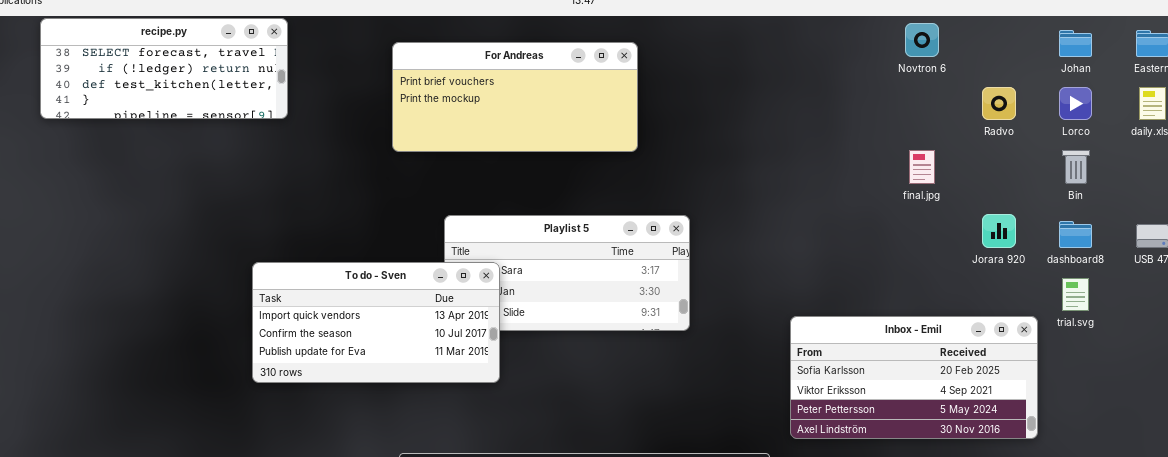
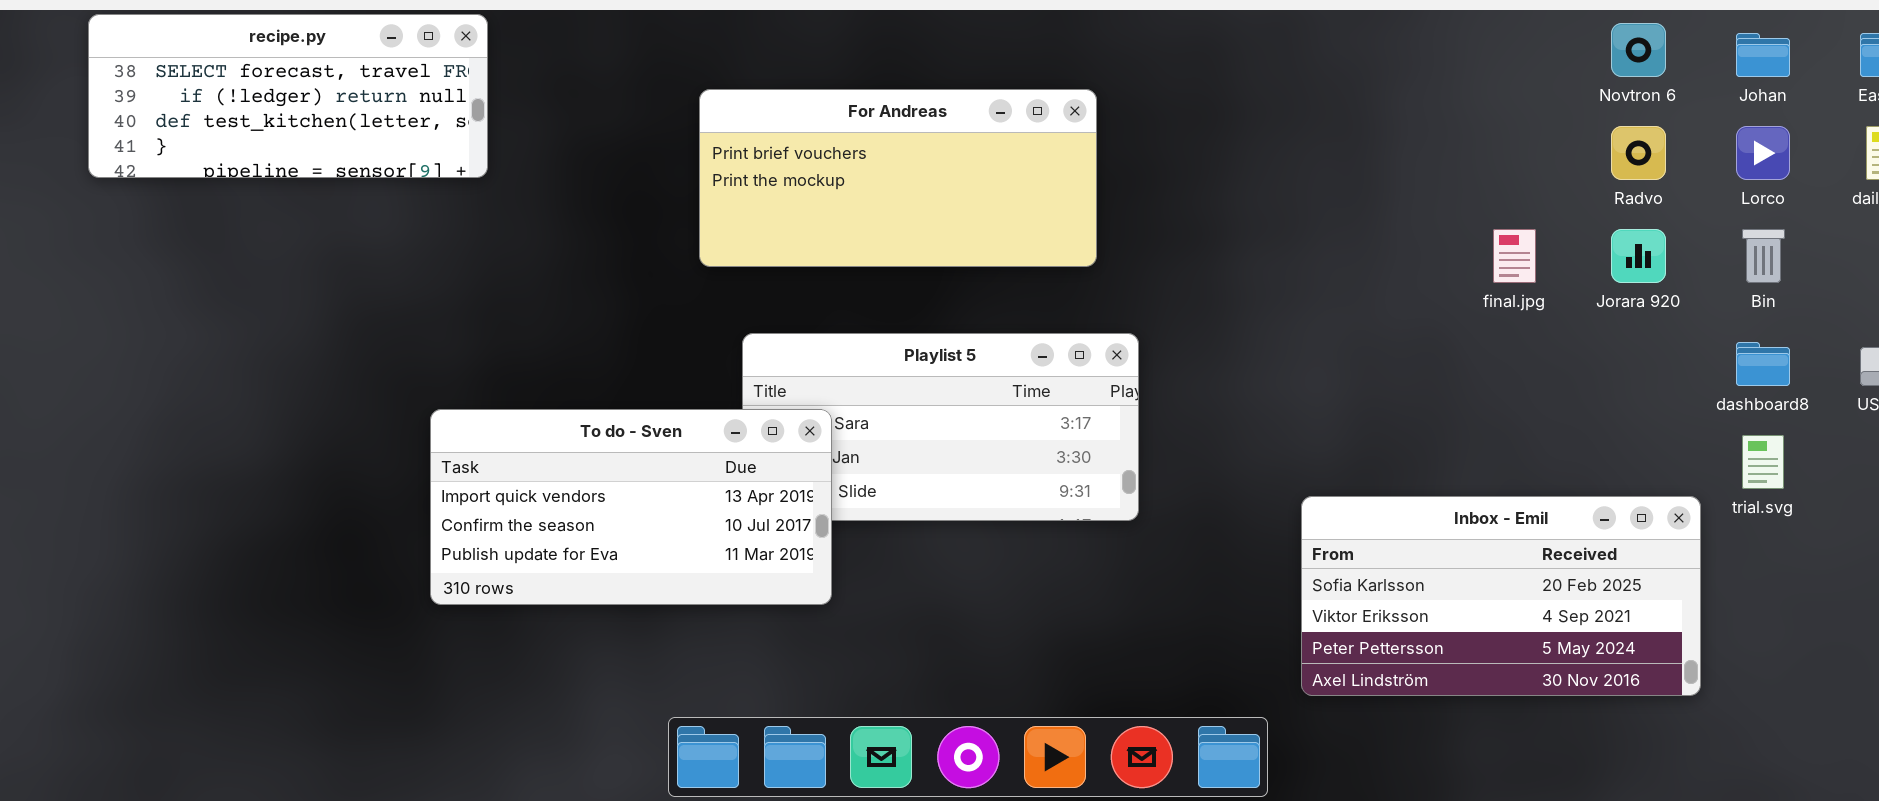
Novtron 6: [905,23,939,57] -> [1611,23,1666,77], moved
For Andreas: [392,42,638,152] -> [699,89,1097,267], moved
Jorara 920: [982,214,1016,248] -> [1611,229,1666,283], moved

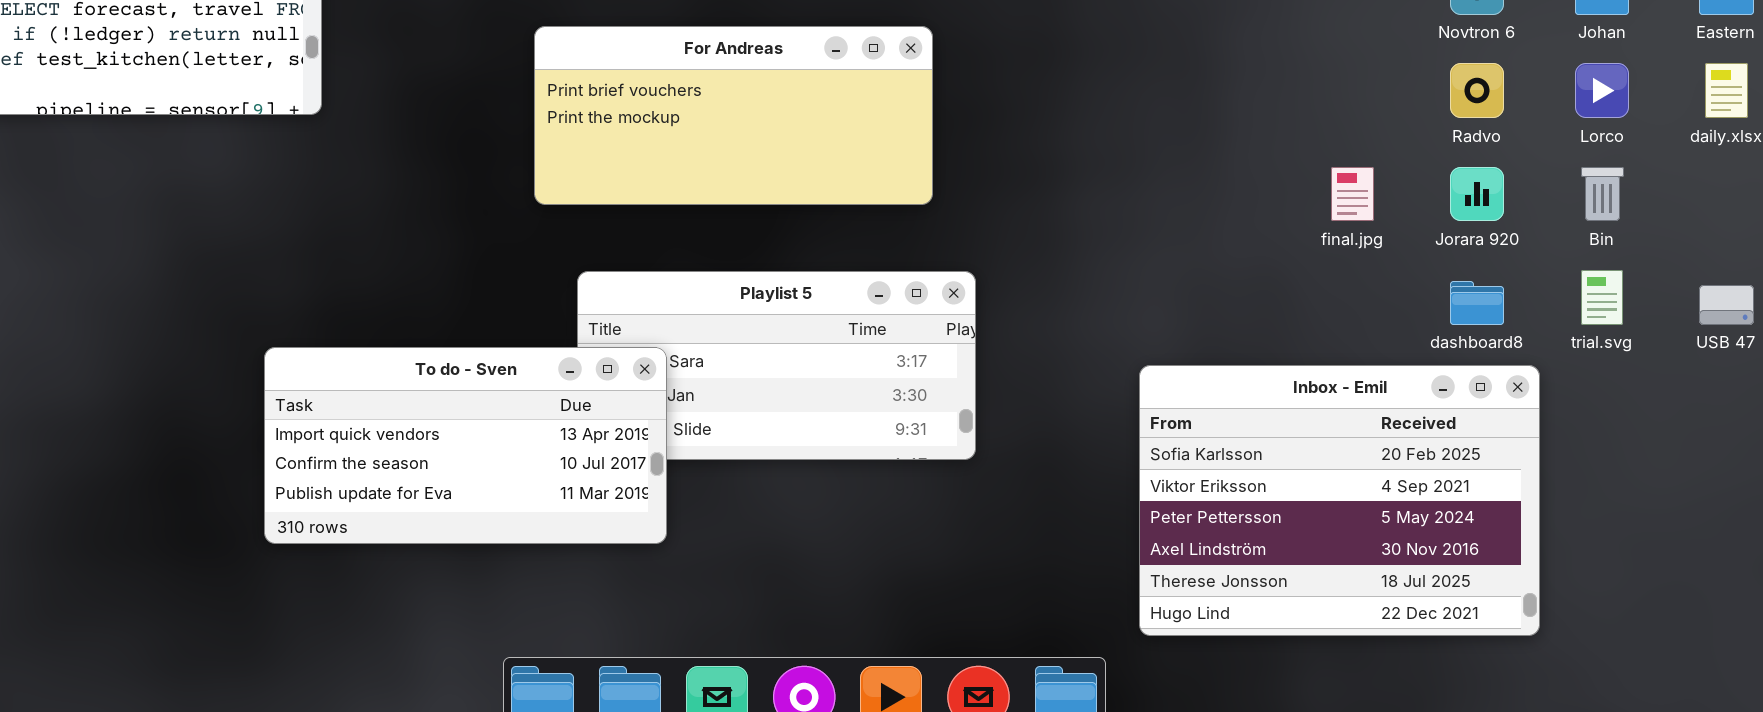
dashboard8: [1736,342,1790,386] -> [1450,281,1504,325], moved
trial.svg: [1742,435,1784,489] -> [1581,270,1623,325], moved
Inbox - Emil: [1301,496,1701,696] -> [1139,365,1540,636], resized

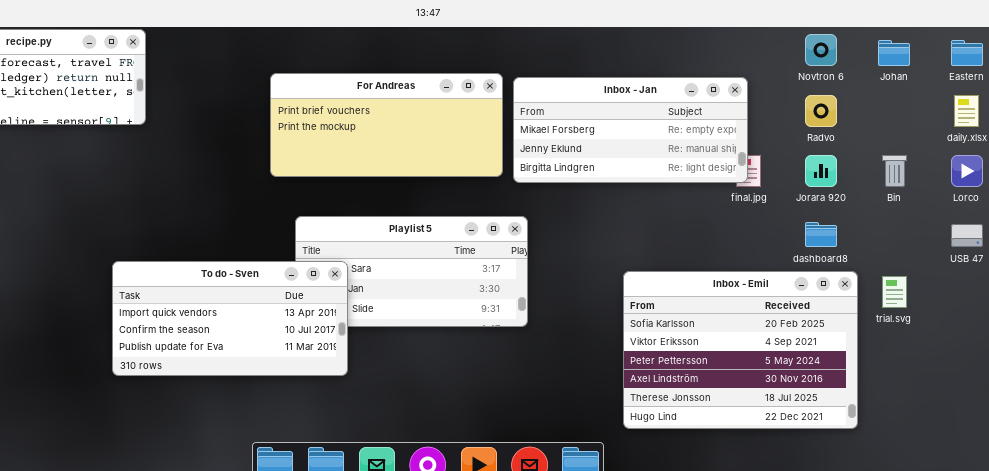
Inbox - Jan: none -> [513,77,748,183], opened
Lorco: [1575,63,1629,118] -> [951,155,983,187], moved
trial.svg: [1581,270,1623,325] -> [882,276,907,308], moved

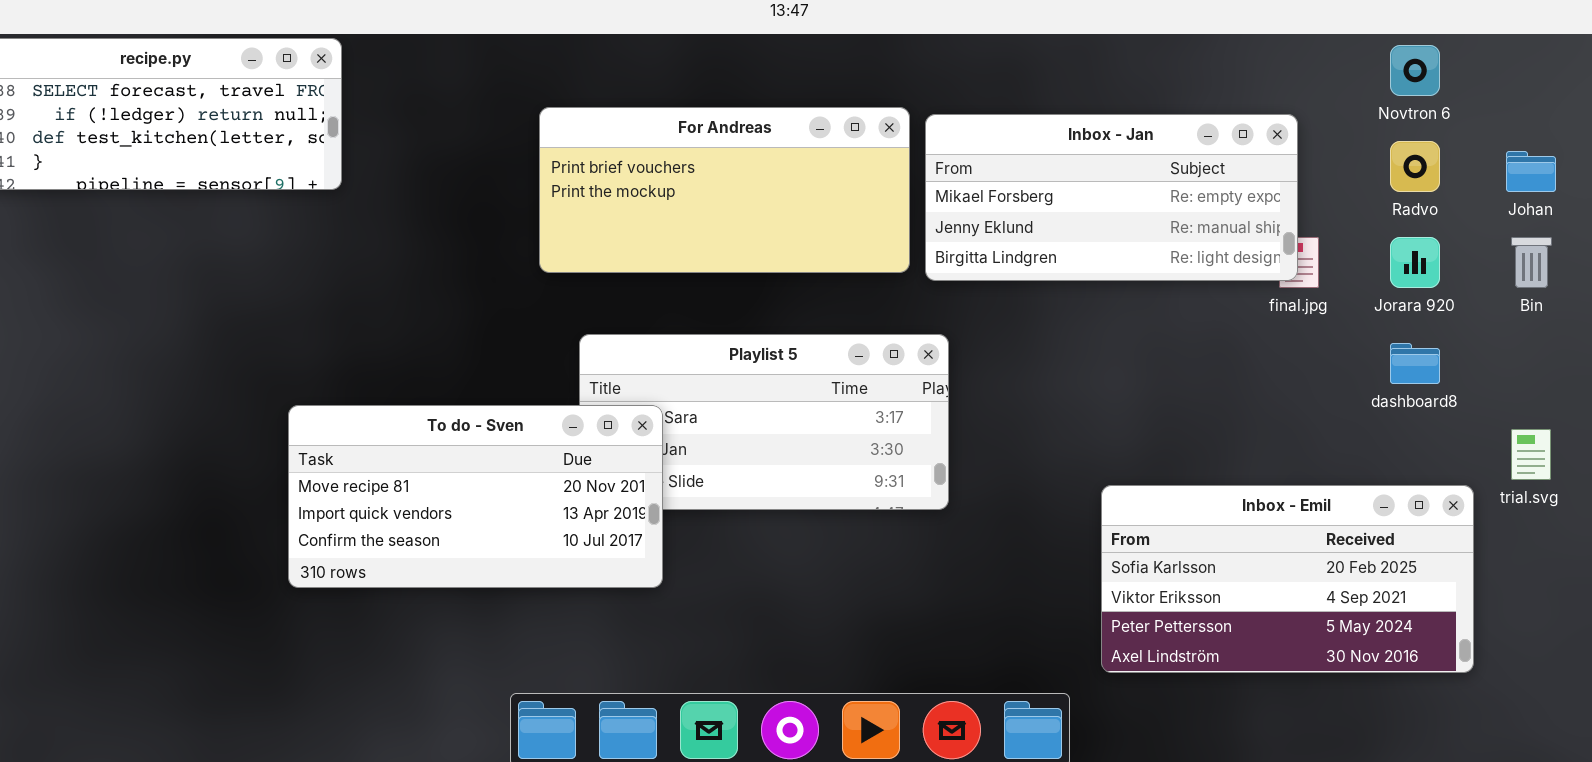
Johan: [878,40,910,66] -> [1506,151,1556,192], moved
To do - Sven: [112,261,348,376] -> [288,405,663,588], scrolled up 1 row
Inbox - Emil: [623,271,858,429] -> [1101,485,1474,673], resized

